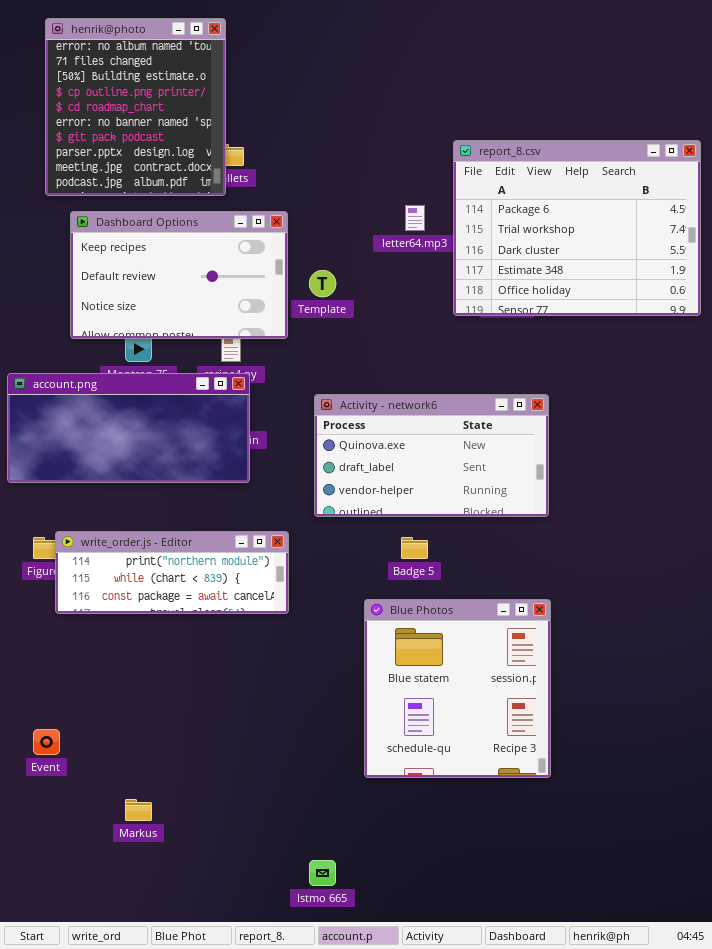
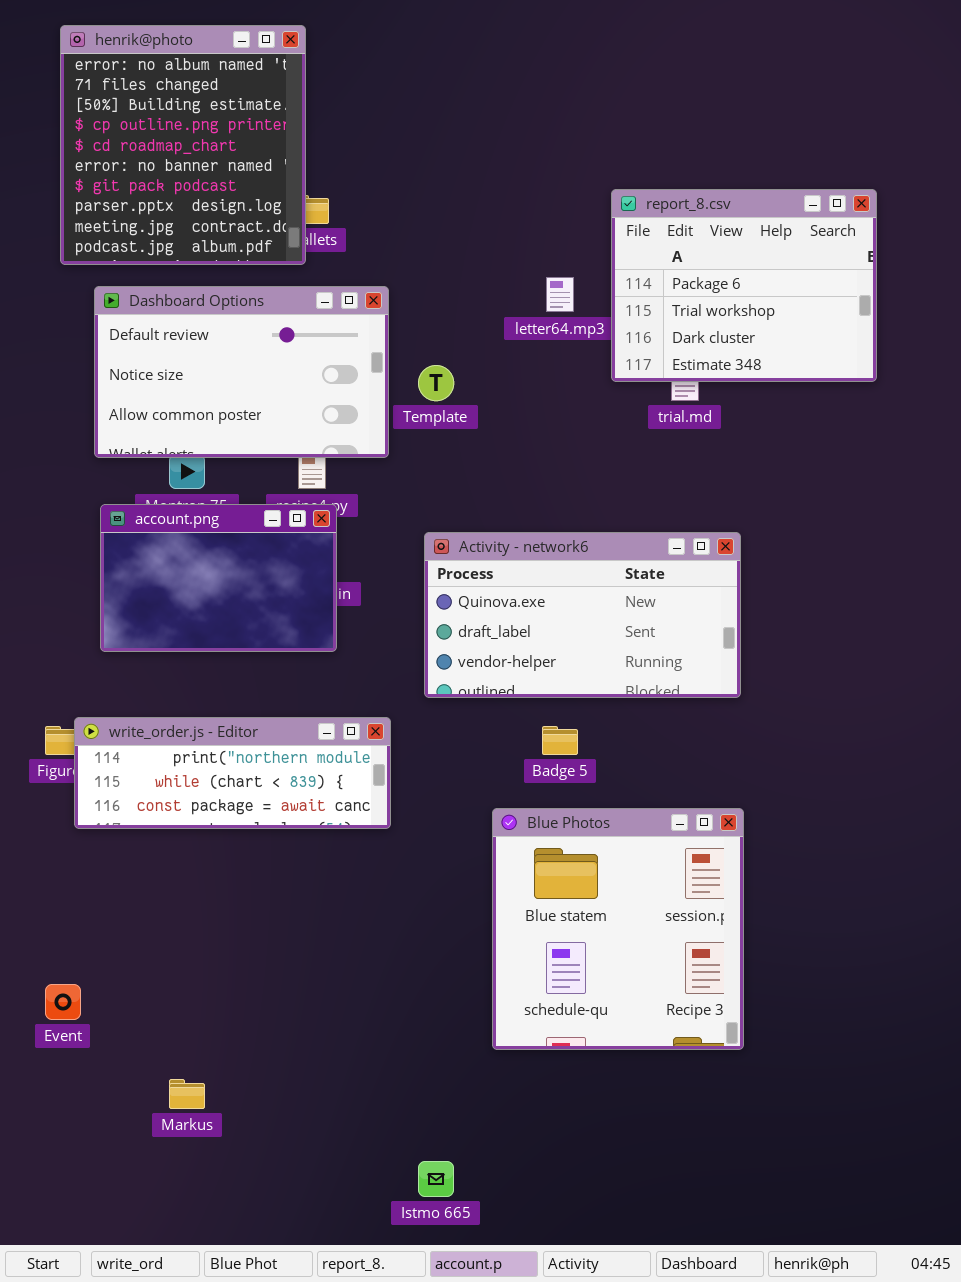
report_8.csv: [453,140,701,316] -> [611,189,877,382], resized
Dashboard Options: [70,211,288,339] -> [94,286,389,458], scrolled down 1 row
account.png: [7,373,250,483] -> [100,504,337,652], resized

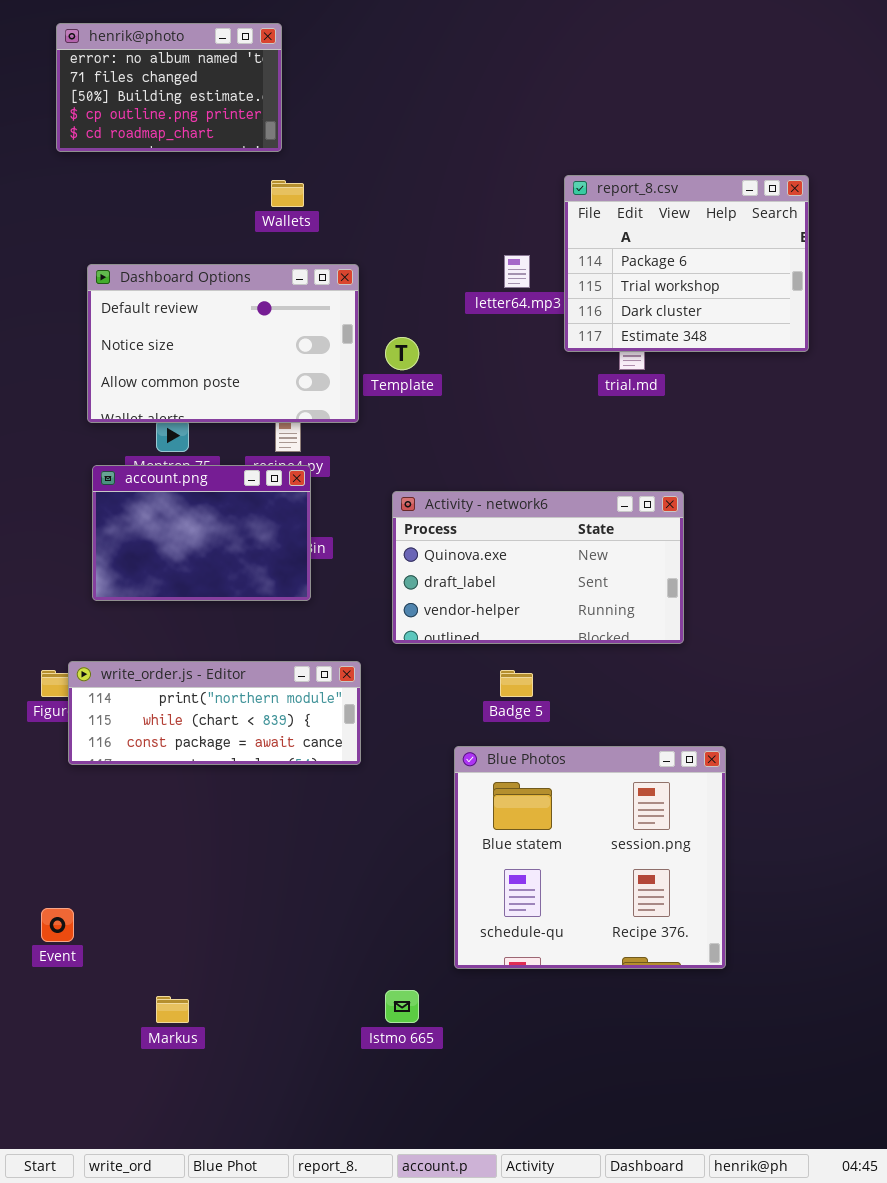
henrik@photo: [60,25,306,265] -> [56,23,282,152], resized
Blue Photos: [492,808,744,1050] -> [454,746,726,969], resized
Istmo 665: [418,1161,454,1197] -> [385,990,419,1023], moved

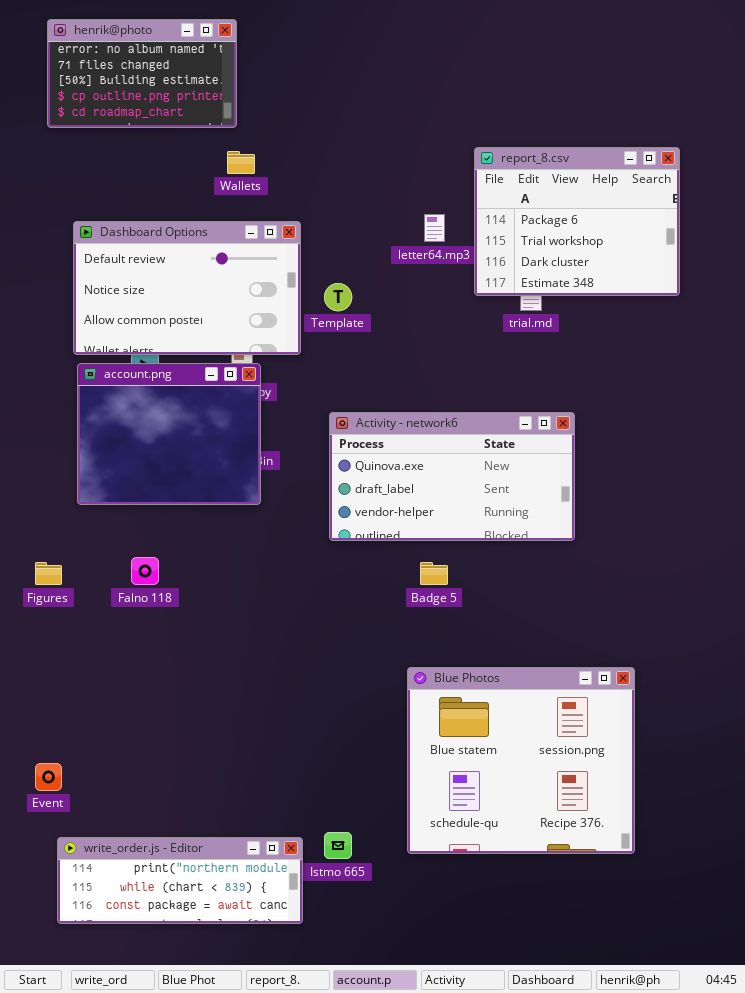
account.png: [92,465,311,601] -> [77,363,261,505], resized
write_order.js - Editor: [68,661,361,765] -> [57,837,303,924], moved
Blue Photos: [454,746,726,969] -> [407,667,635,854], moved

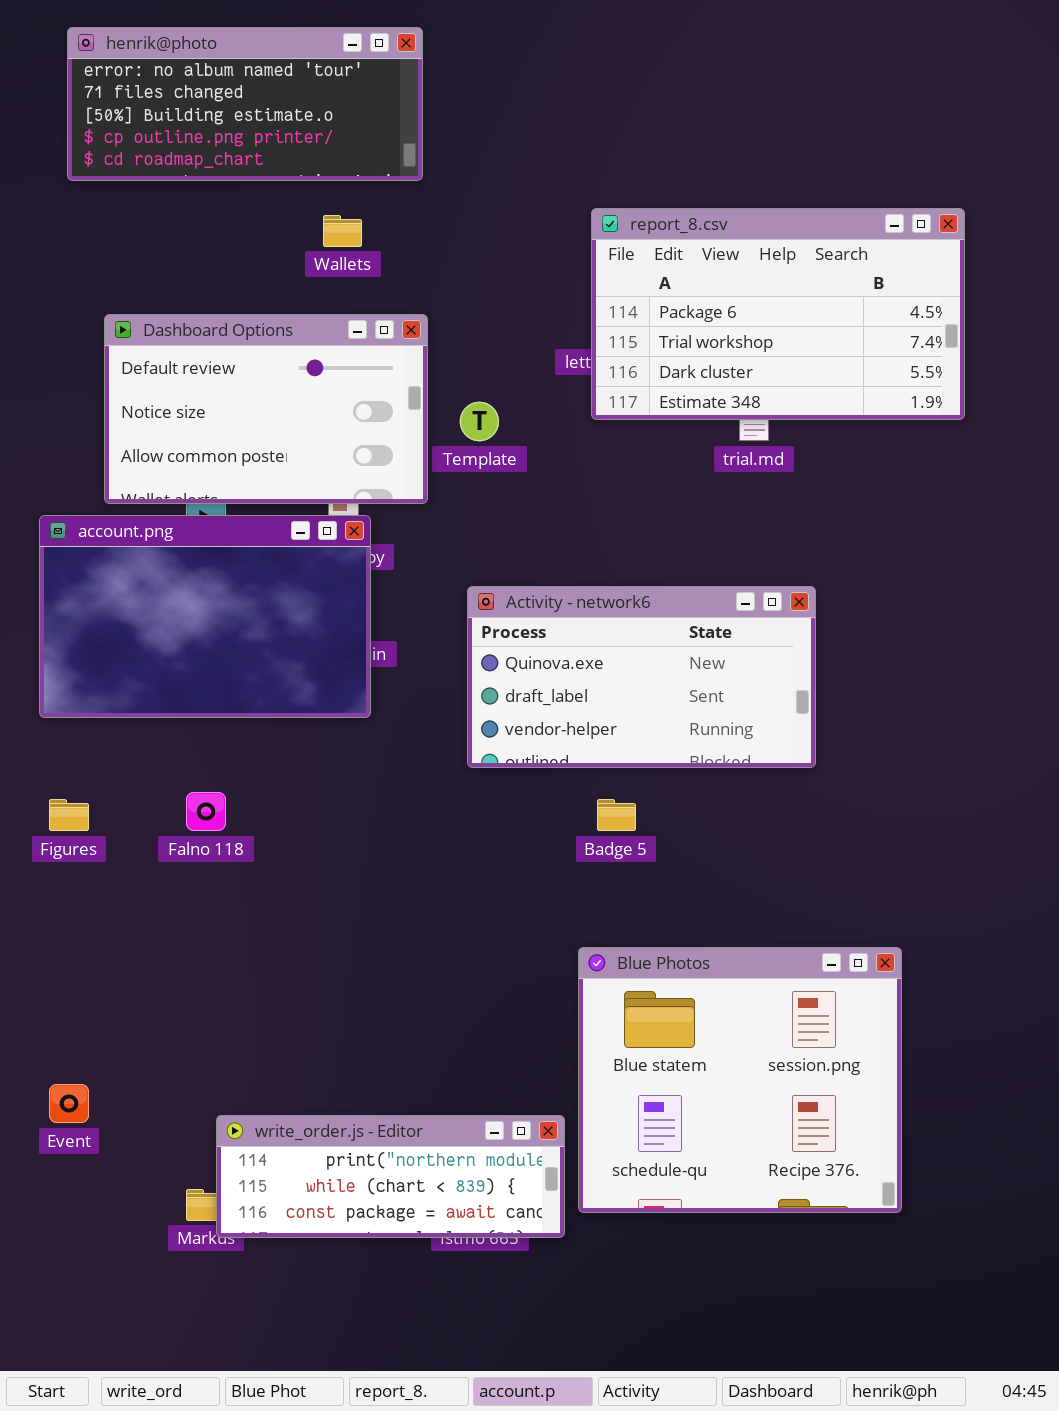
henrik@photo: [47,19,237,128] -> [67,27,423,181], resized
report_8.csv: [474,147,680,296] -> [591,208,965,420], resized
account.png: [77,363,261,505] -> [39,515,371,718], resized
write_order.js - Editor: [57,837,303,924] -> [216,1115,565,1238], moved

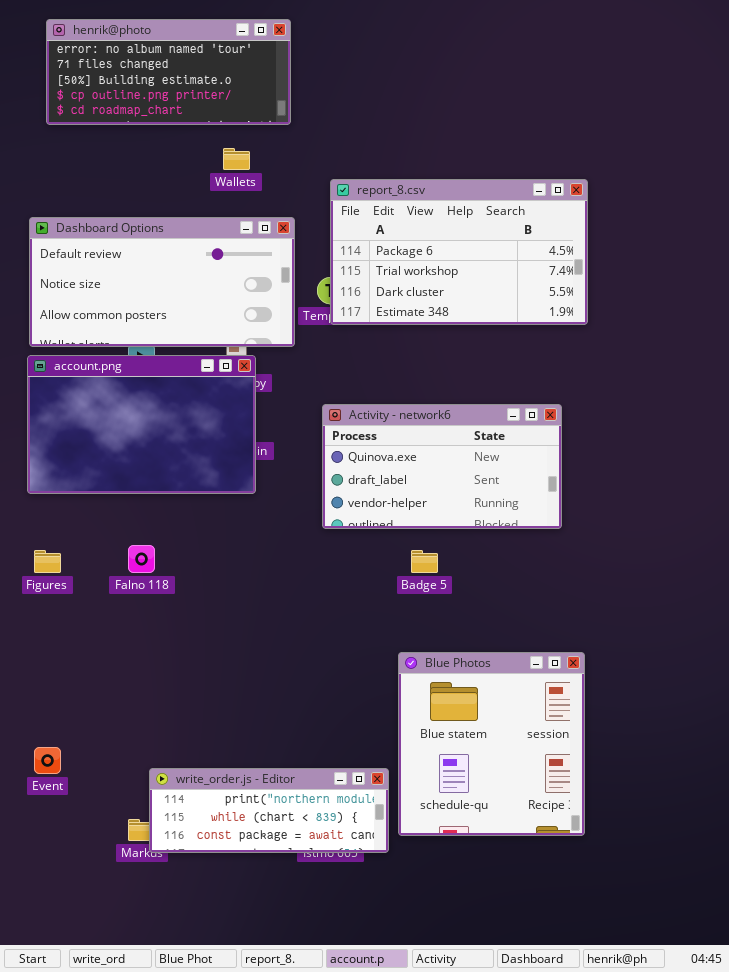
report_8.csv: [591,208,965,420] -> [330,179,588,325], moved
Dashboard Options: [104,314,428,504] -> [29,217,295,347], resized
Blue Photos: [578,947,902,1213] -> [398,652,585,836], resized

